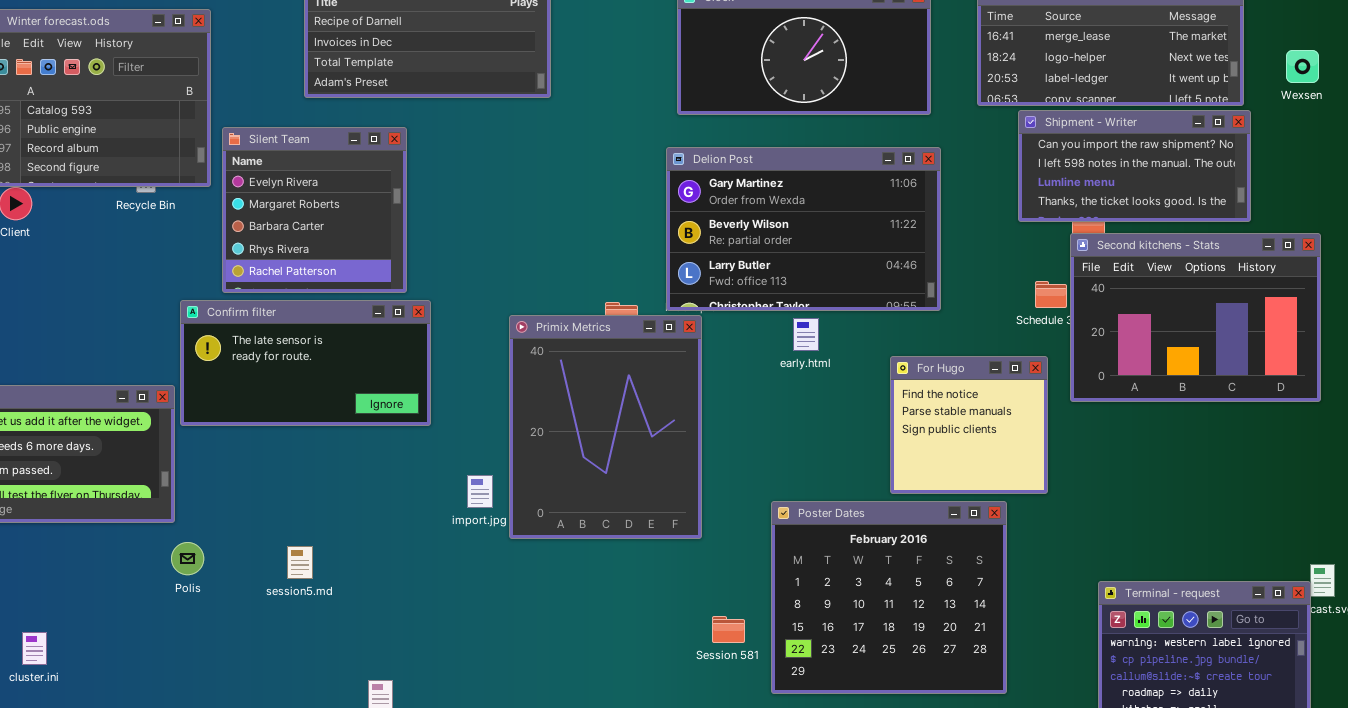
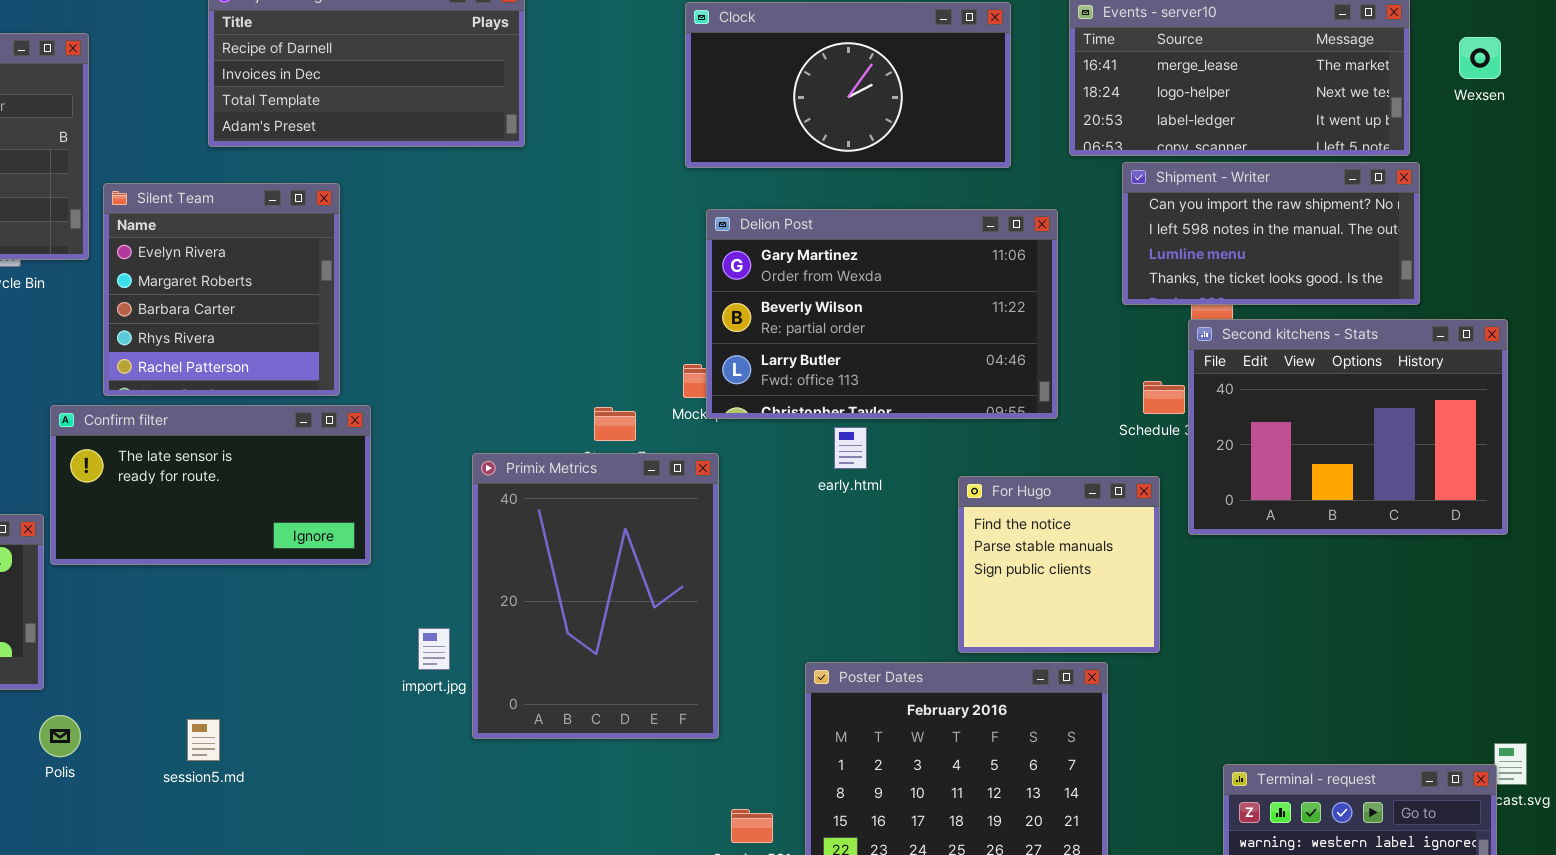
Wexsen: [1286,50,1319,83] -> [1459,37,1501,79], moved
Delion Post: [666,147,941,311] -> [706,209,1058,419], moved
Primix Metrics: [509,315,702,539] -> [472,453,719,739], moved

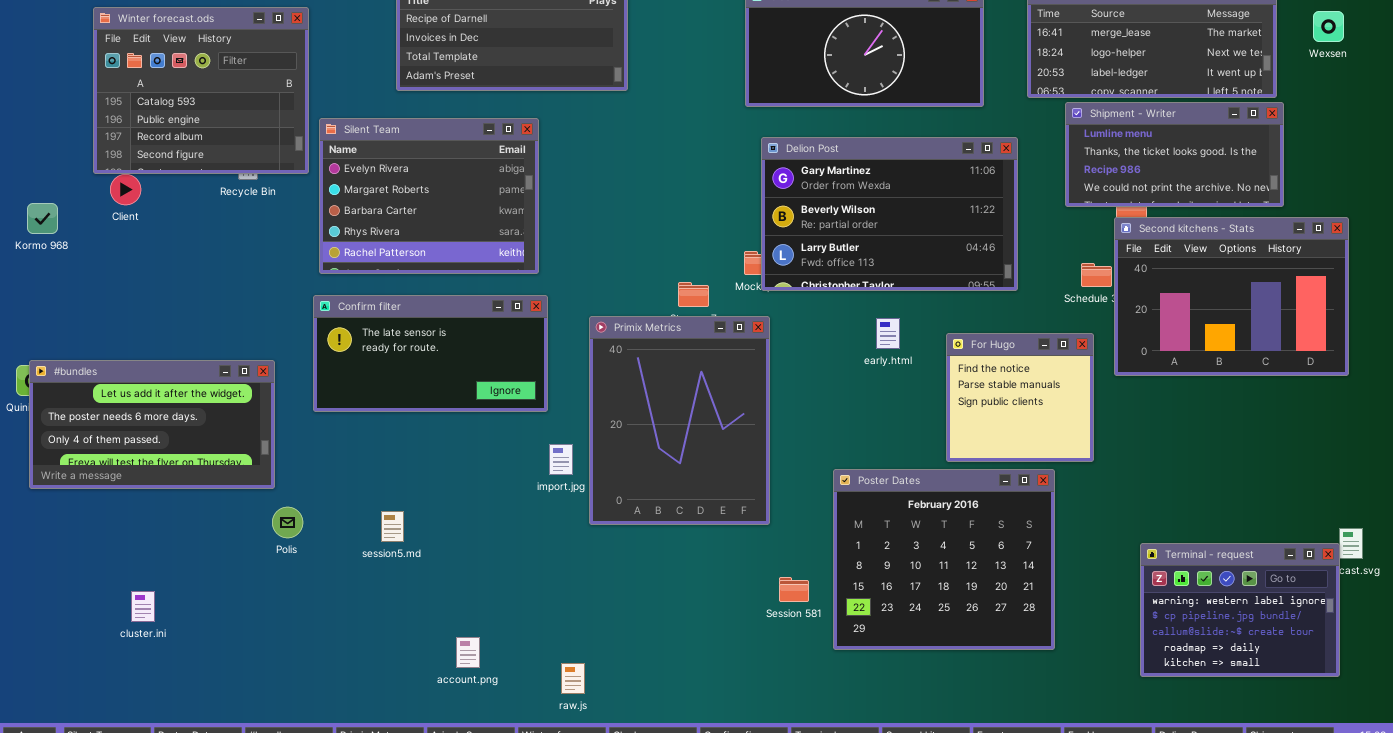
Shipment - Writer: [1122,162,1420,305] -> [1065,102,1284,207], scrolled down 2 rows
Silent Team: [103,183,340,396] -> [319,118,539,274], resized
Confirm filter: [50,405,371,565] -> [313,295,548,412], moved
early.html: [834,427,867,469] -> [876,318,900,349], moved

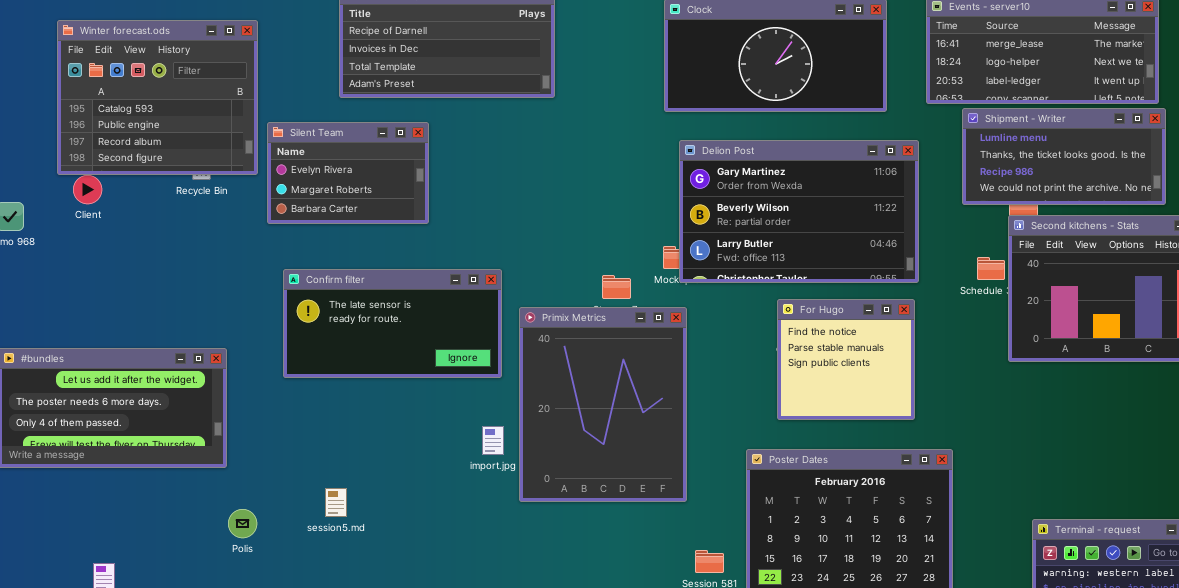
Silent Team: [319,118,539,274] -> [267,122,429,224], resized
Confirm filter: [313,295,548,412] -> [283,269,502,378], moved
For Hugo: [946,333,1094,462] -> [777,299,915,420], moved
Polis: [272,507,303,538] -> [228,509,257,538], moved

